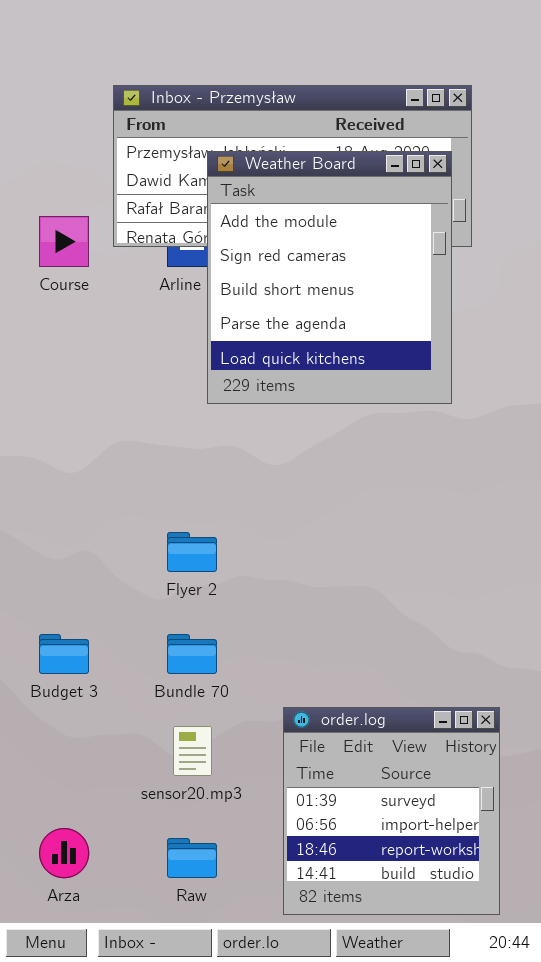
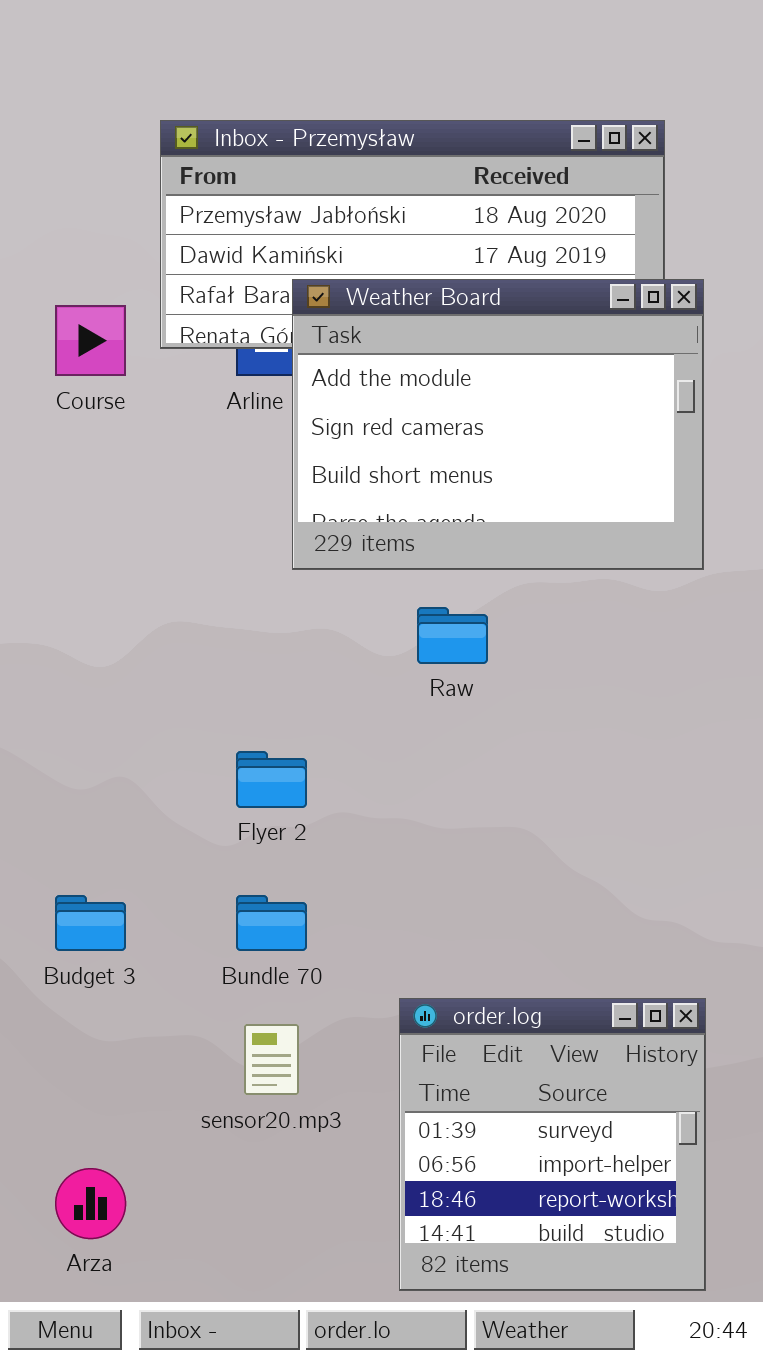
Weather Board: [207,151,452,404] -> [292,279,704,570], resized
Raw: [167,838,217,878] -> [417,607,488,664], moved

